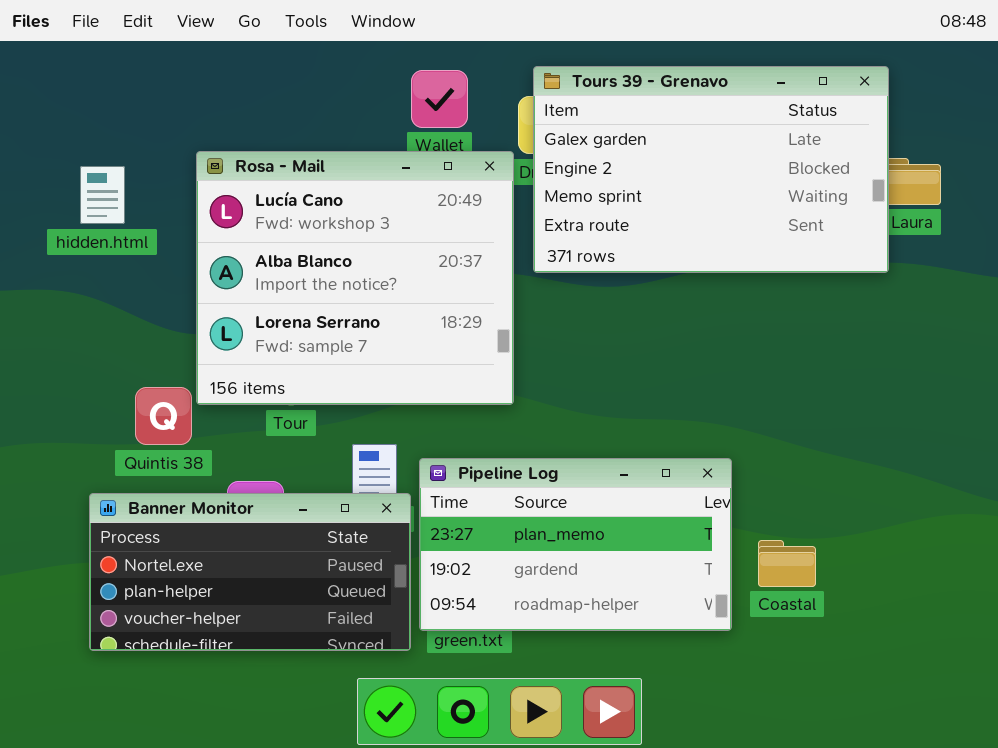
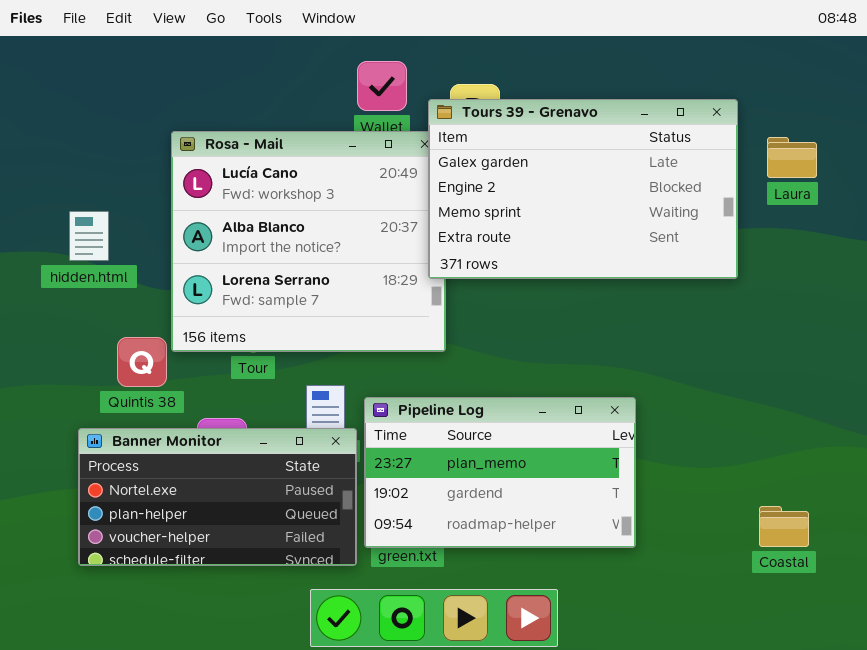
Tours 39 - Grenavo: [533,66,889,273] -> [428,99,738,279], moved
hidden.html: [80,166,125,224] -> [69,211,109,261], moved
Coastal: [758,540,816,587] -> [759,506,809,547], moved

